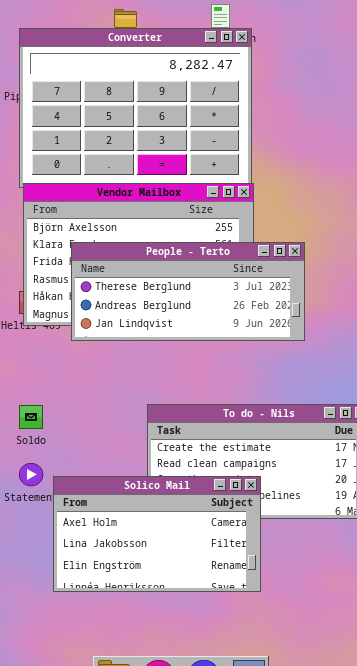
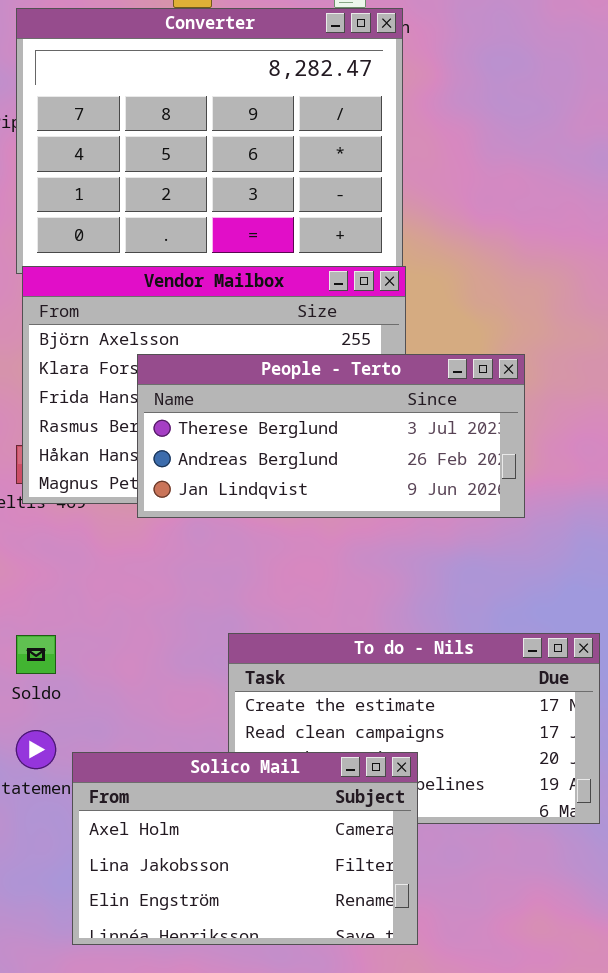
People - Terto: [71,242,305,341] -> [137,354,525,518], moved

